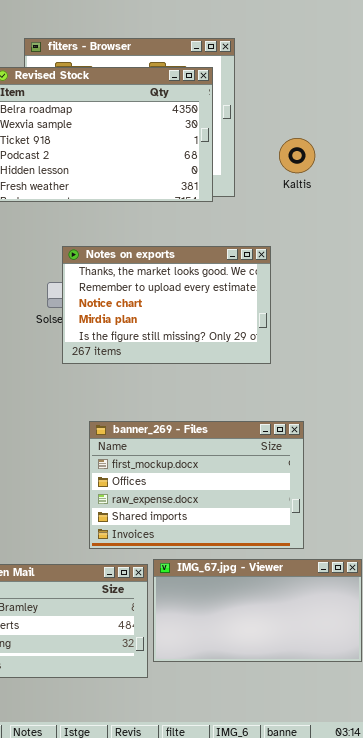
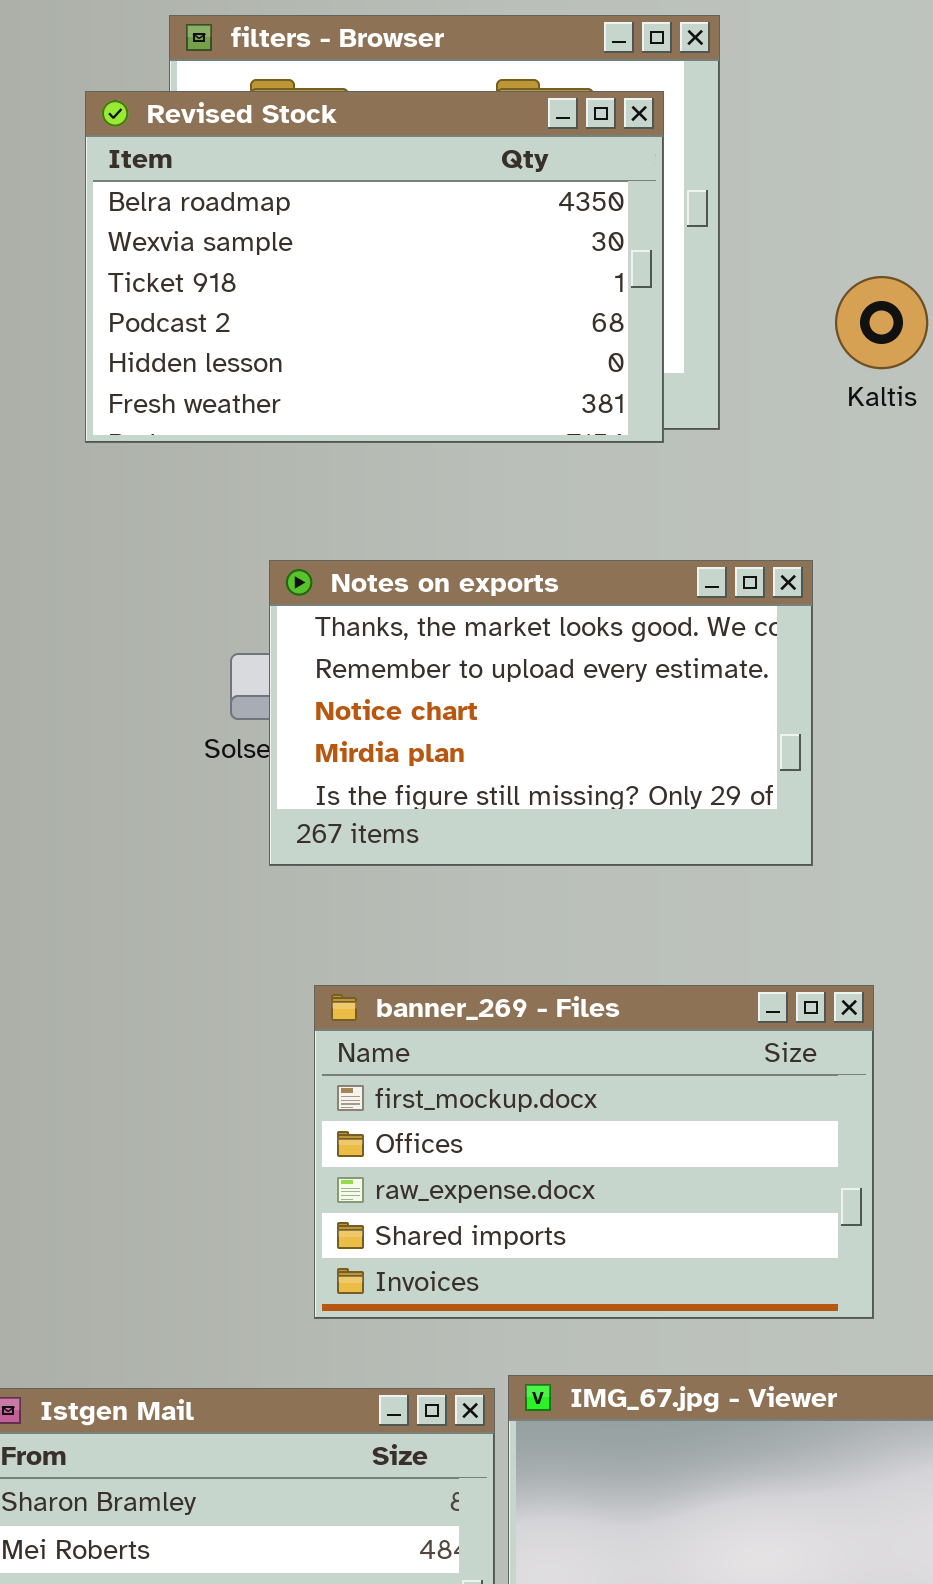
banner_269 - Files: [89,421,304,549] -> [314,985,874,1319], moved

